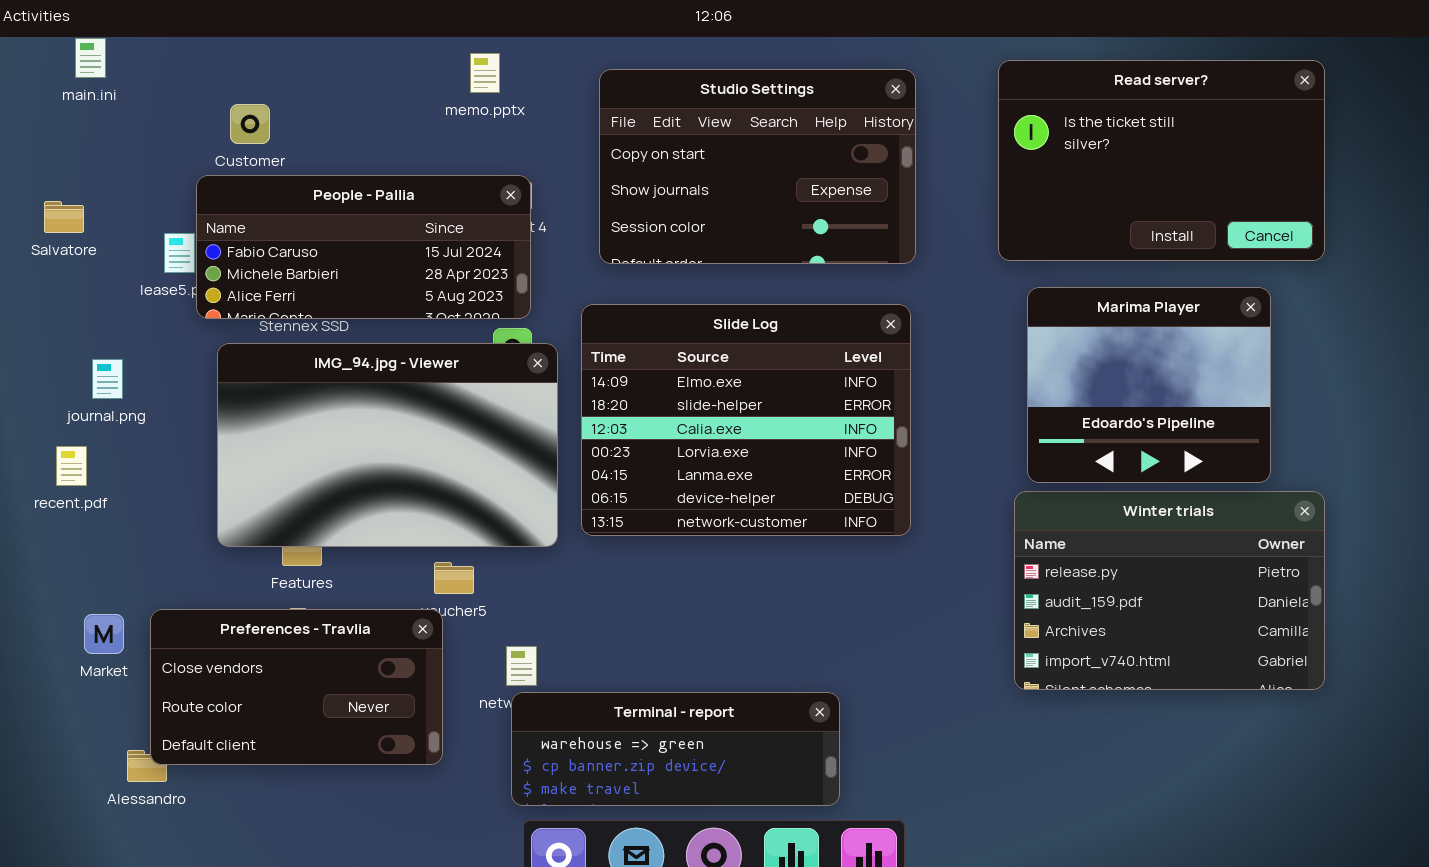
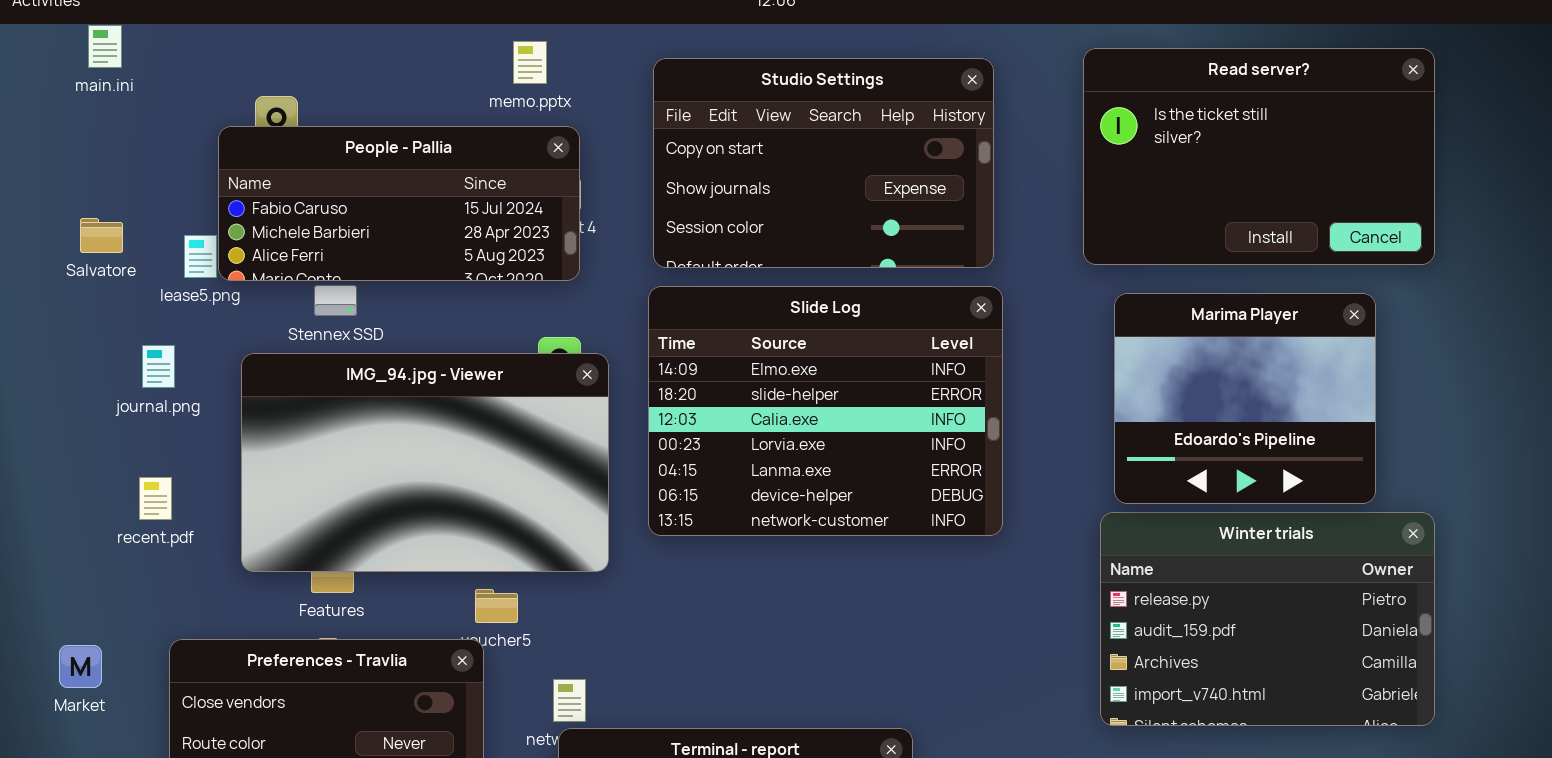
People - Pallia: [196,175,531,319] -> [218,126,580,281], moved
Salvatore: [44,201,84,233] -> [80,218,123,253], moved
Slide Log: [581,304,911,536] -> [648,286,1003,536], moved
journal.png: [92,359,123,399] -> [142,345,175,388], moved
recent.pdf: [56,446,87,486] -> [139,477,172,520], moved
Market: [84,614,124,654] -> [59,645,102,688], moved

